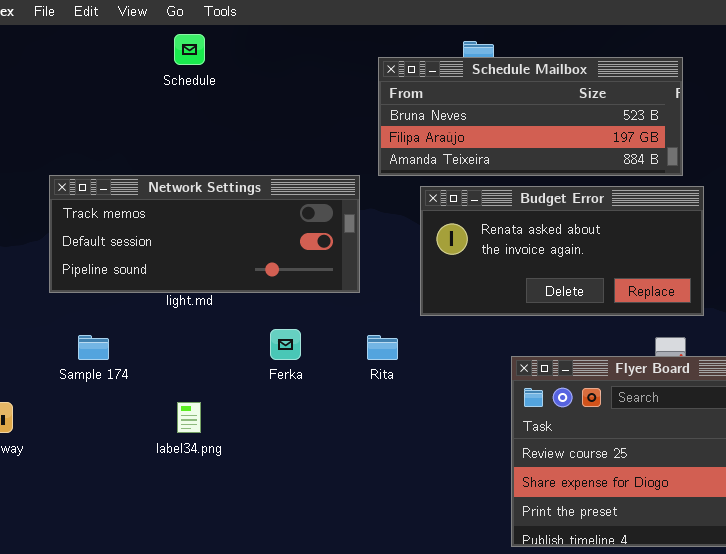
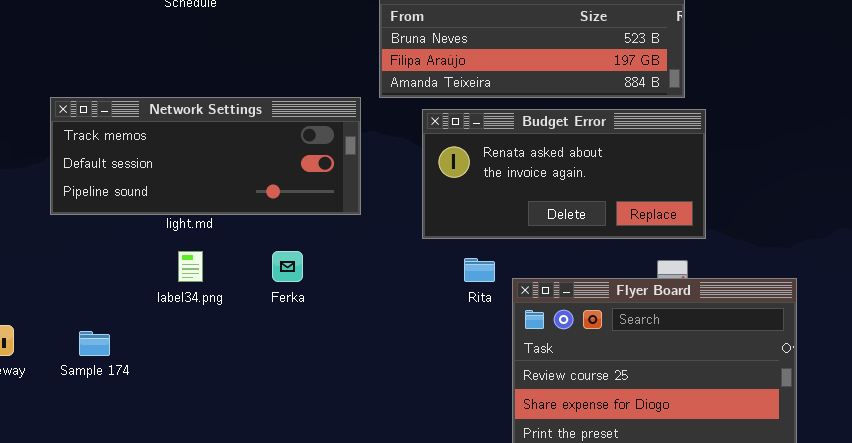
Sample 174: [78,335,109,360] -> [79,331,110,356], moved
Rita: [367,335,398,360] -> [464,258,495,282], moved
label34.png: [177,402,201,433] -> [178,251,203,282], moved

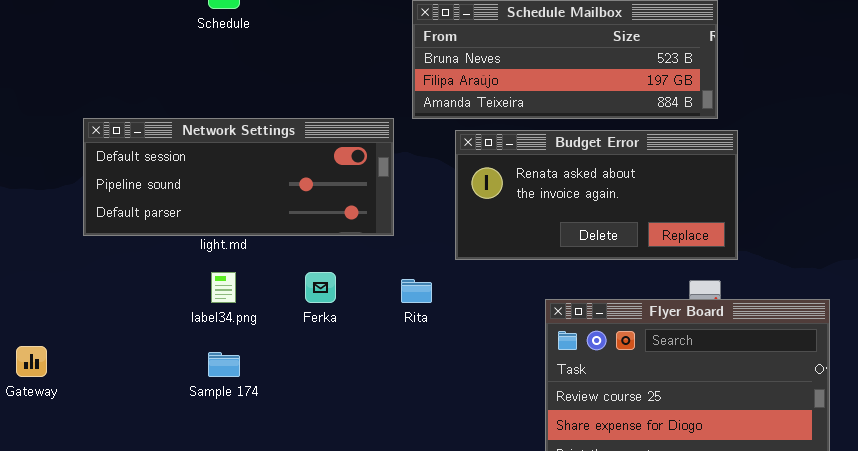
Network Settings: [50,97,361,215] -> [83,118,394,236], scrolled down 1 row
Rita: [464,258,495,282] -> [401,279,432,303], moved
Sample 174: [79,331,110,356] -> [208,352,240,377], moved

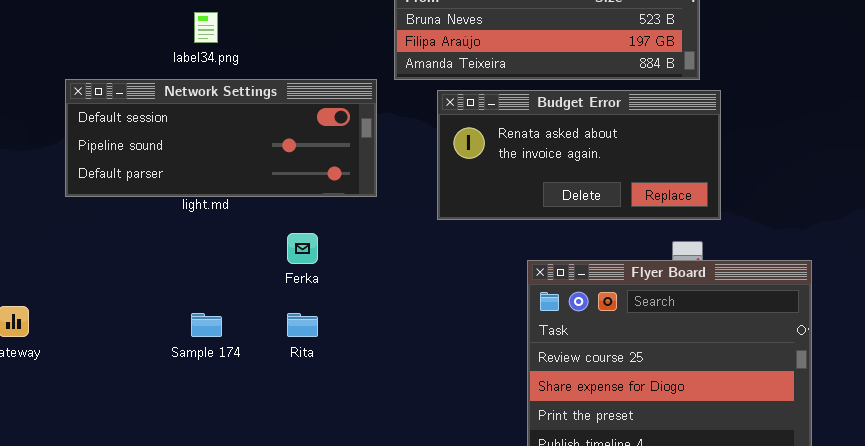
label34.png: [211,272,236,303] -> [194,12,218,43], moved
Rita: [401,279,432,303] -> [287,313,318,337], moved

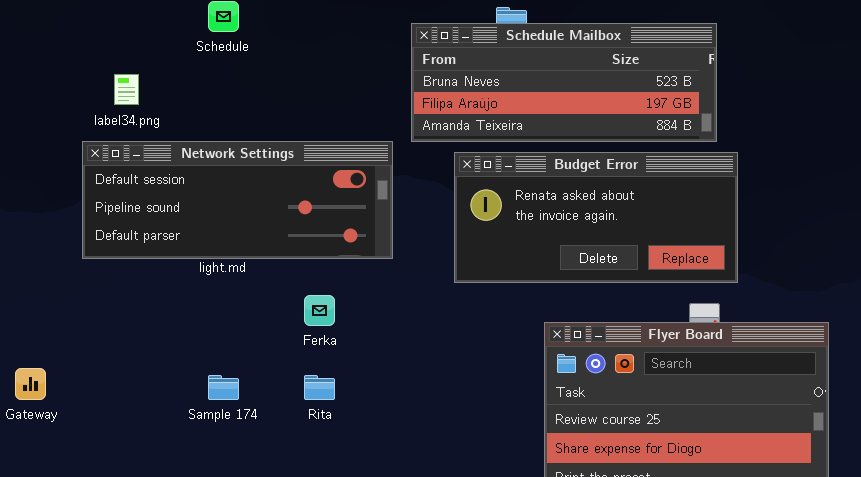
label34.png: [194,12,218,43] -> [114,74,139,105], moved

